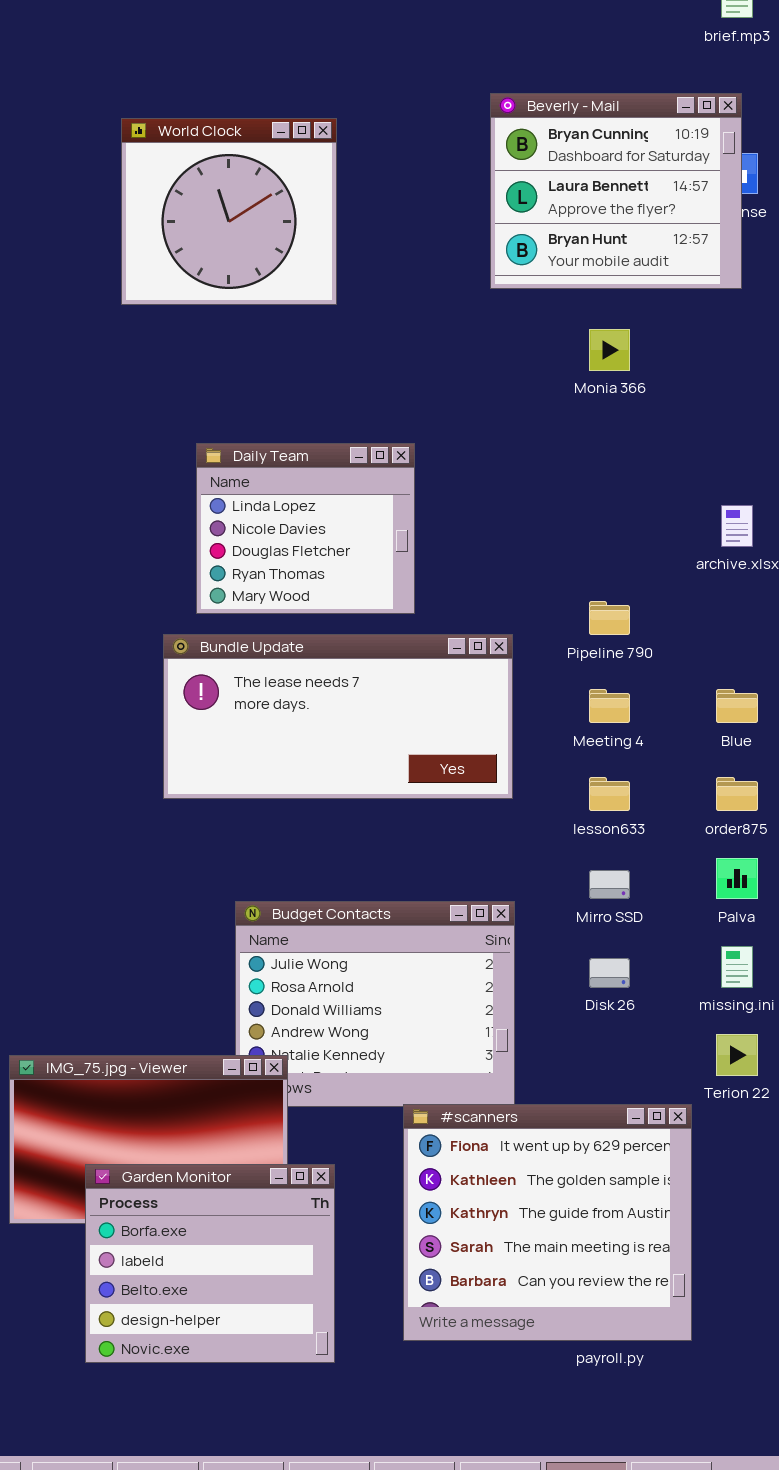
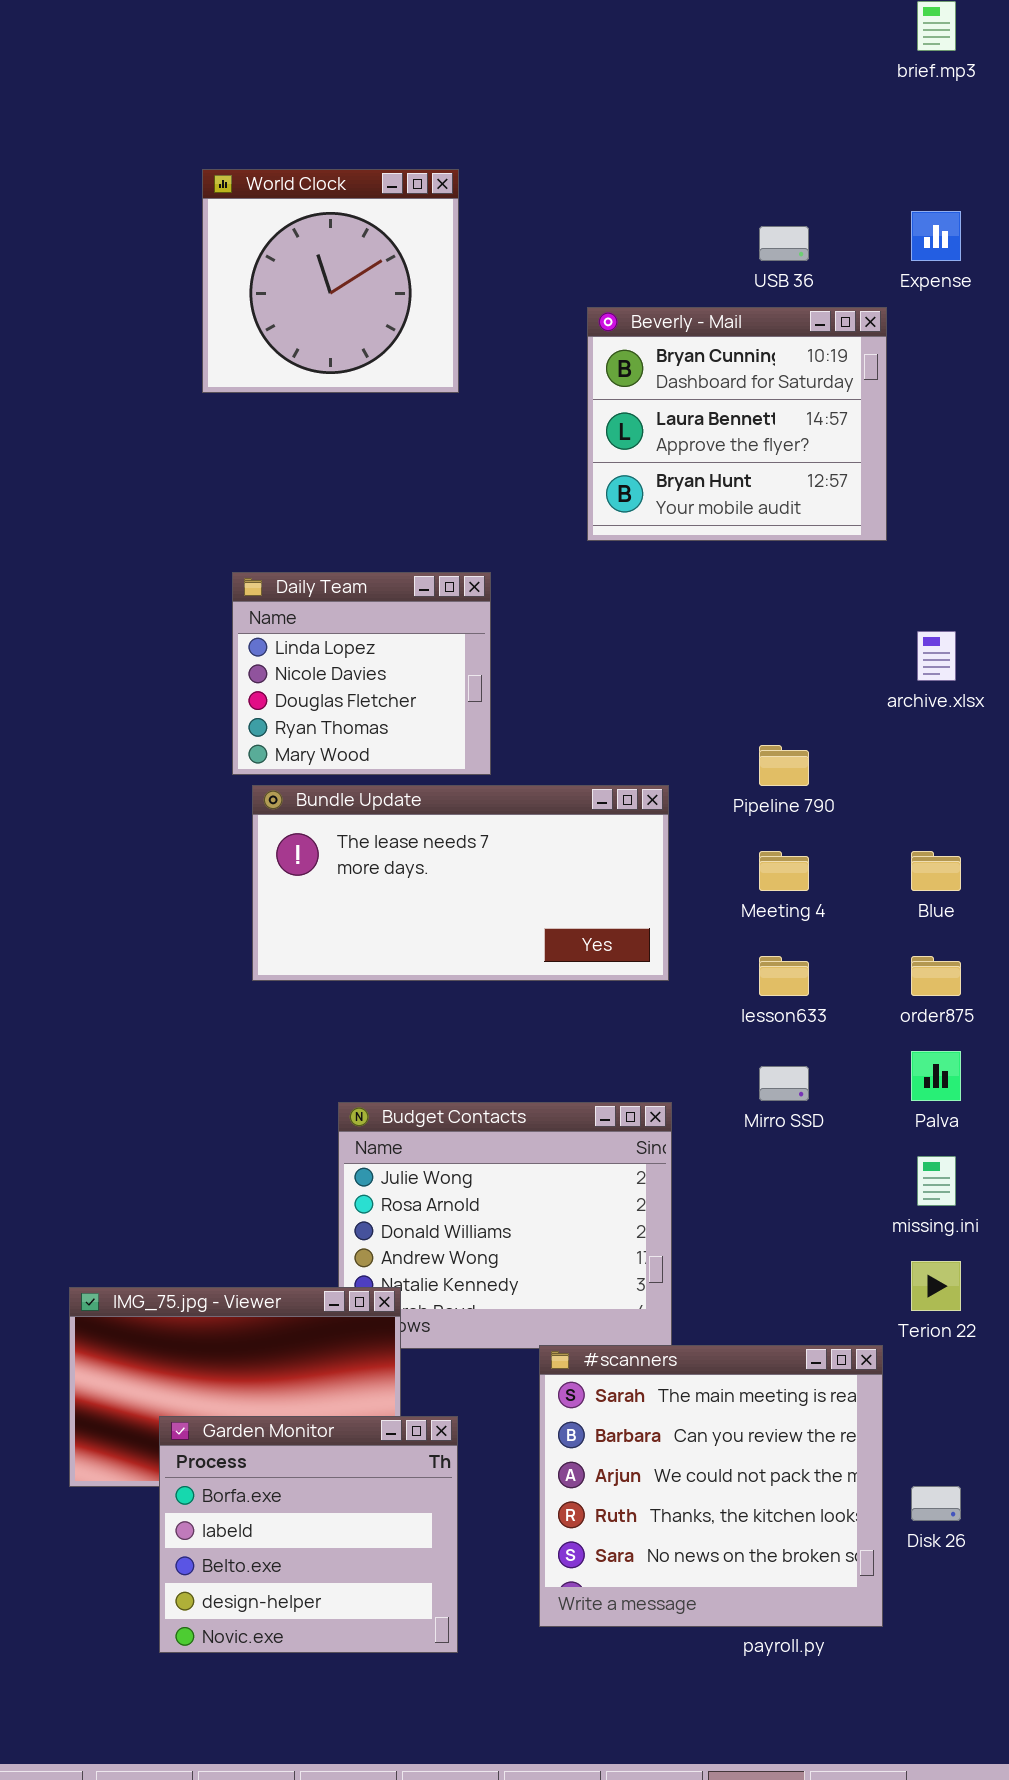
Beverly - Mail: [490,93,742,289] -> [587,307,887,541], moved
Daily Team: [196,443,415,614] -> [232,572,491,775], moved
Disk 26: [589,958,630,988] -> [911,1486,961,1521], moved
#scanners: [403,1104,692,1341] -> [539,1345,883,1627], scrolled down 3 rows

